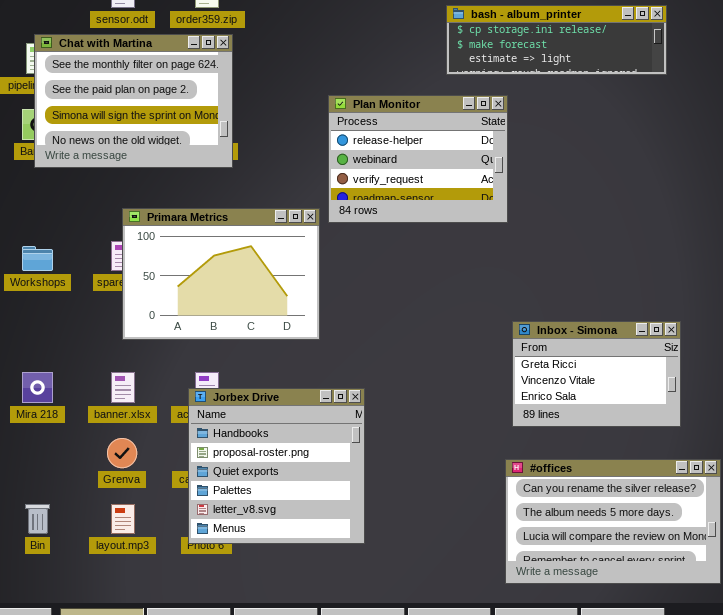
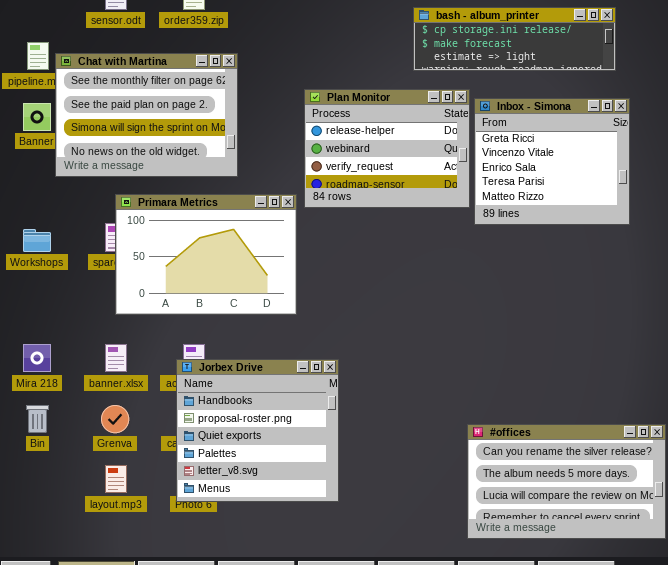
Chat with Martina: [34,34,233,168] -> [55,53,238,177], moved
Inbox - Simona: [512,321,681,427] -> [474,98,630,225], moved, resized
Bin: [25,504,50,534] -> [26,405,49,433], moved

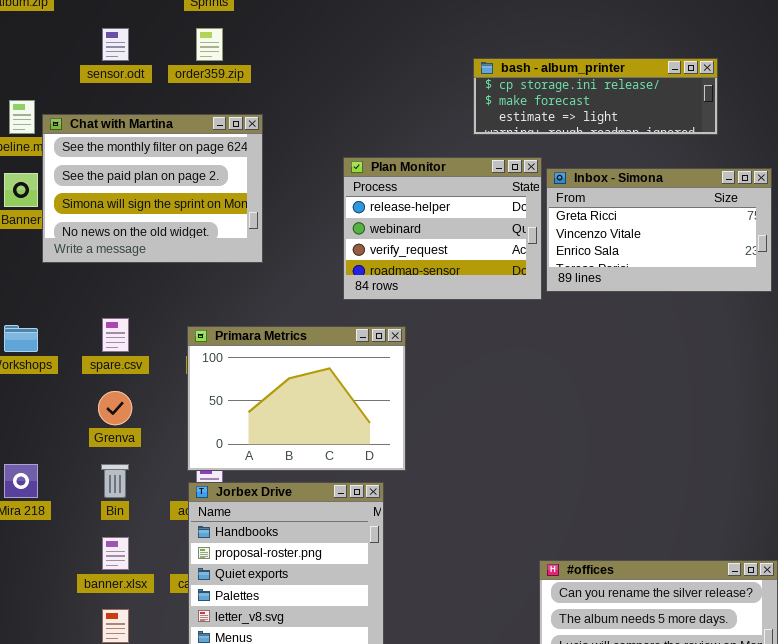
Inbox - Simona: [474,98,630,225] -> [546,168,772,292], resized
Primara Metrics: [115,194,297,315] -> [187,326,406,471], moved
banner.xlsx: [105,344,127,372] -> [102,537,129,570], moved
Bin: [26,405,49,433] -> [101,464,129,498], moved
Grenva: [101,405,129,433] -> [98,391,132,425], moved

